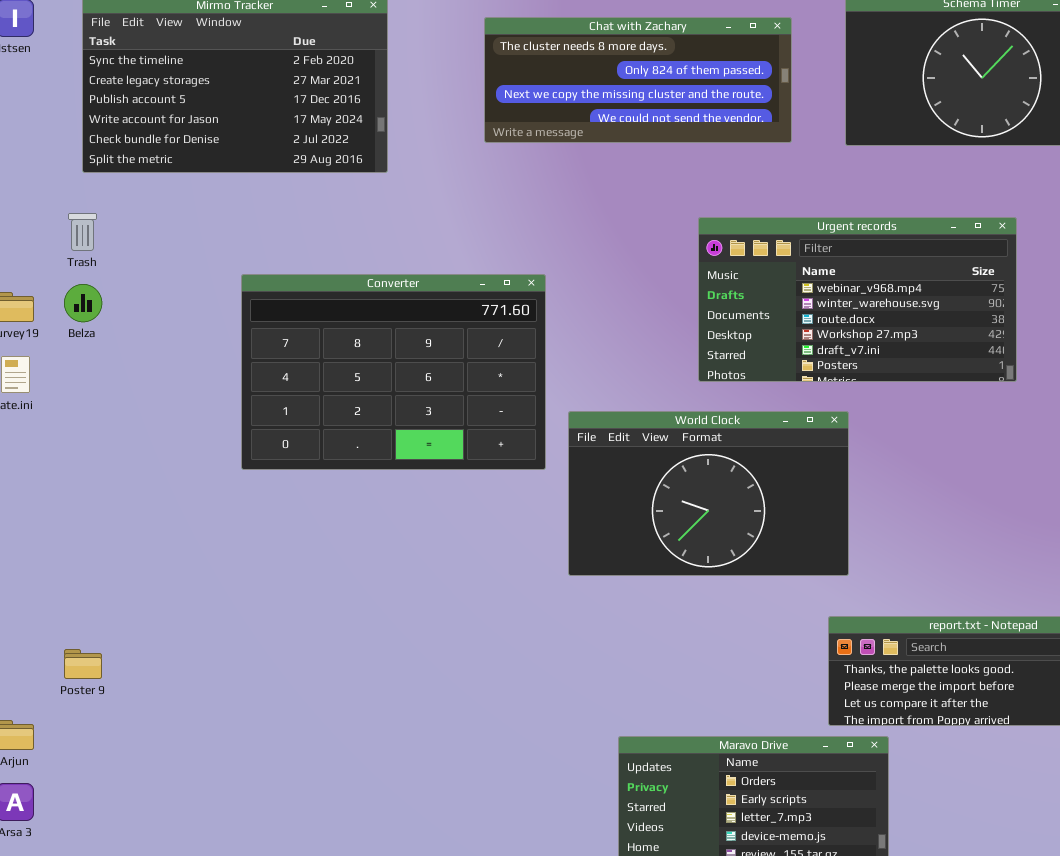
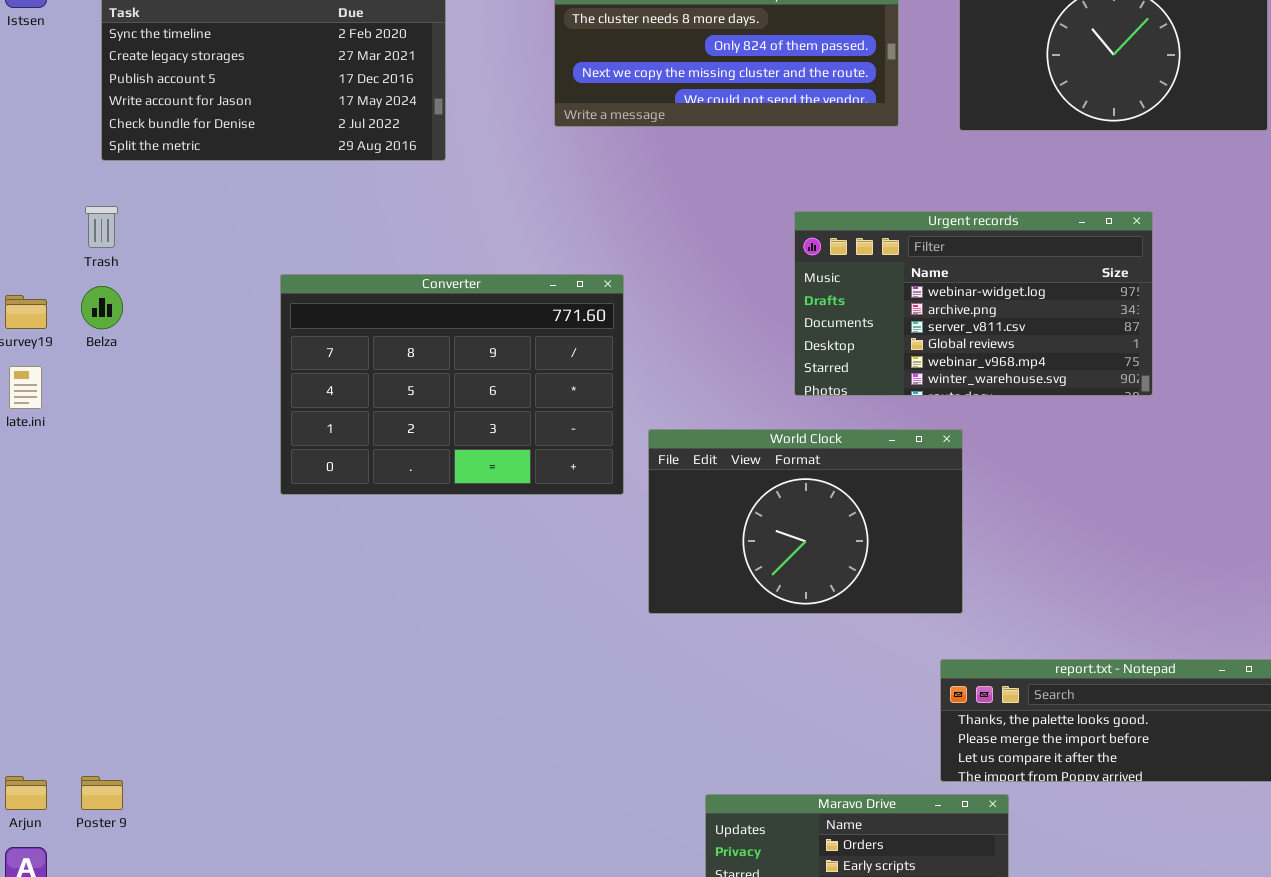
Urgent records: [698,217,1017,382] -> [794,211,1153,396], scrolled up 4 rows
Poster 9: [64,649,102,679] -> [81,776,123,810], moved

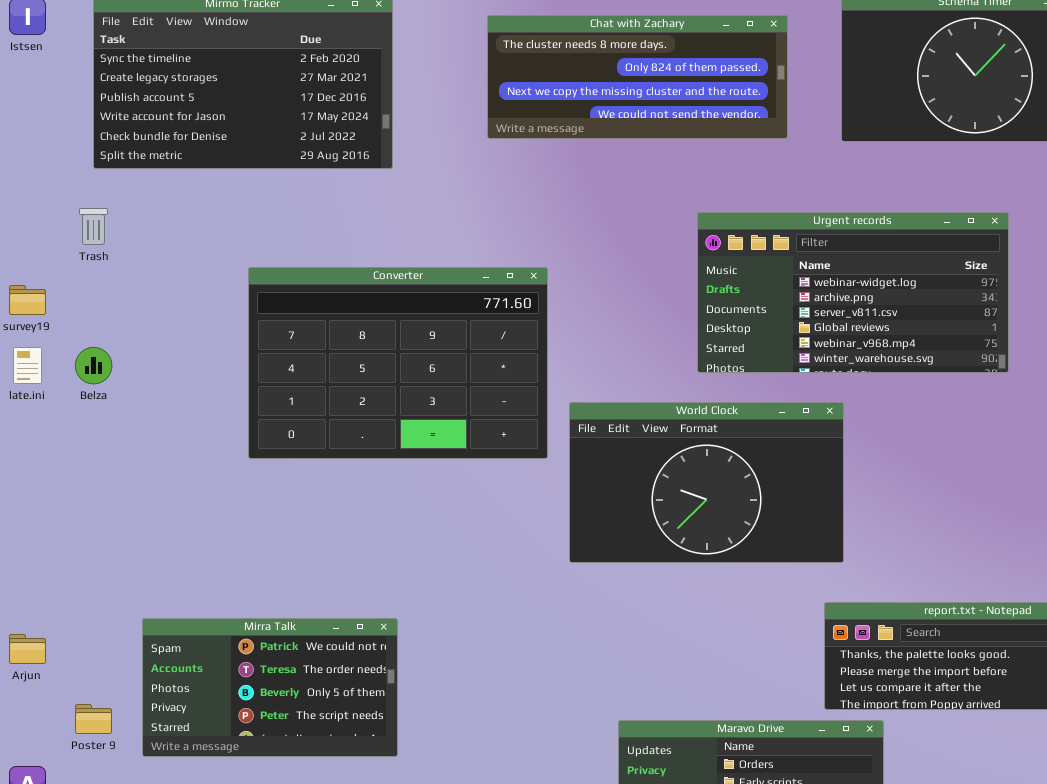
Belza: [81,286,123,329] -> [75,347,112,384], moved
Mirra Talk: none -> [142,618,398,757], opened
Arjun: [5,776,47,810] -> [9,634,46,664], moved

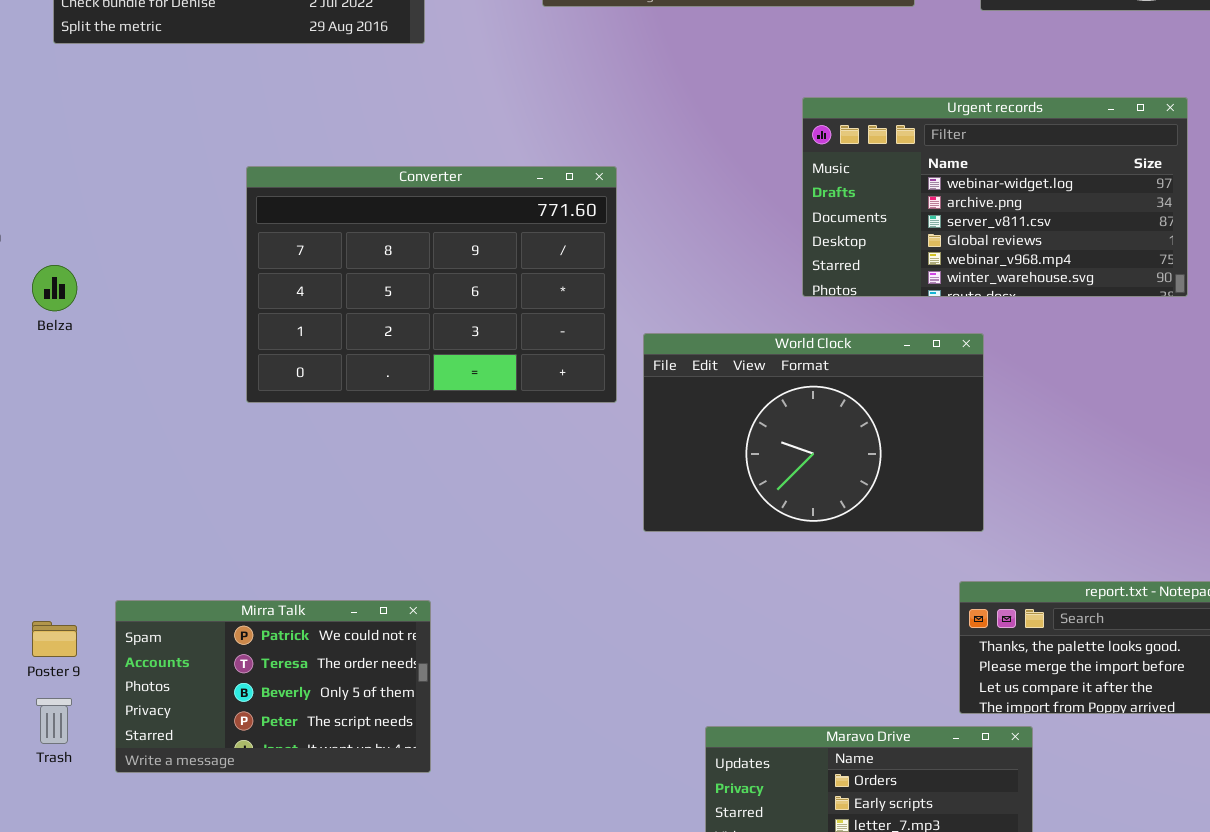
Trash: [79,208,108,245] -> [36,698,72,744], moved
Poster 9: [75,704,112,734] -> [32,621,77,657], moved

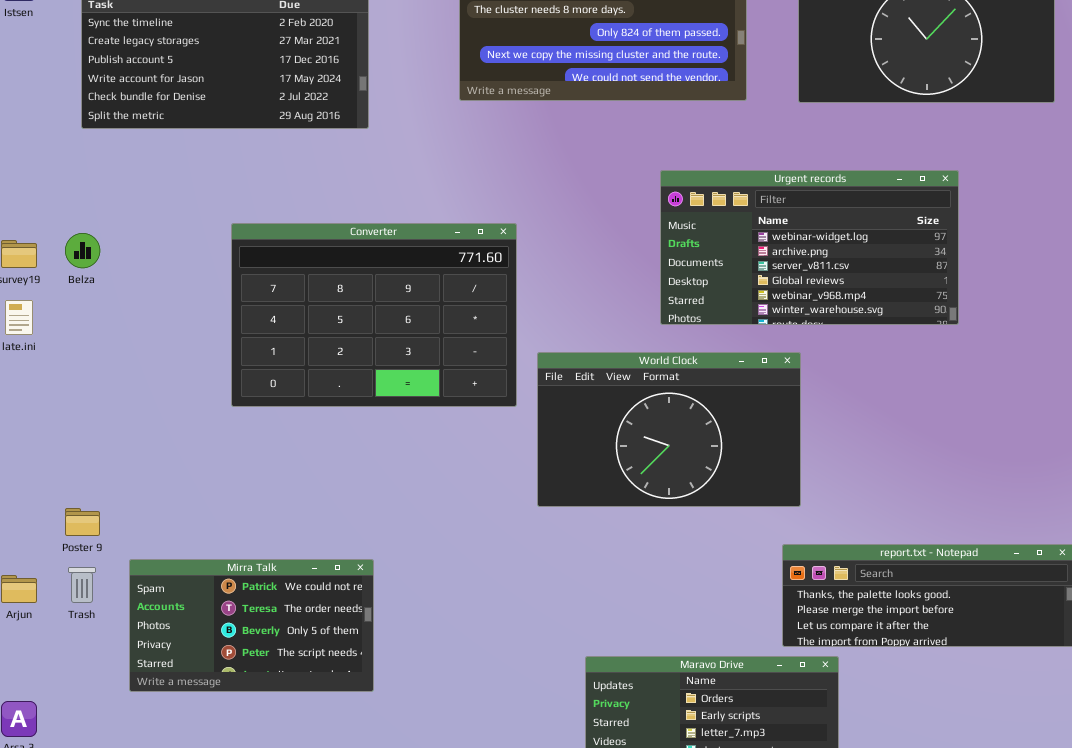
Belza: [32,265,77,311] -> [65,233,100,268], moved
Poster 9: [32,621,77,657] -> [65,508,100,536], moved
Trash: [36,698,72,744] -> [68,567,96,603], moved

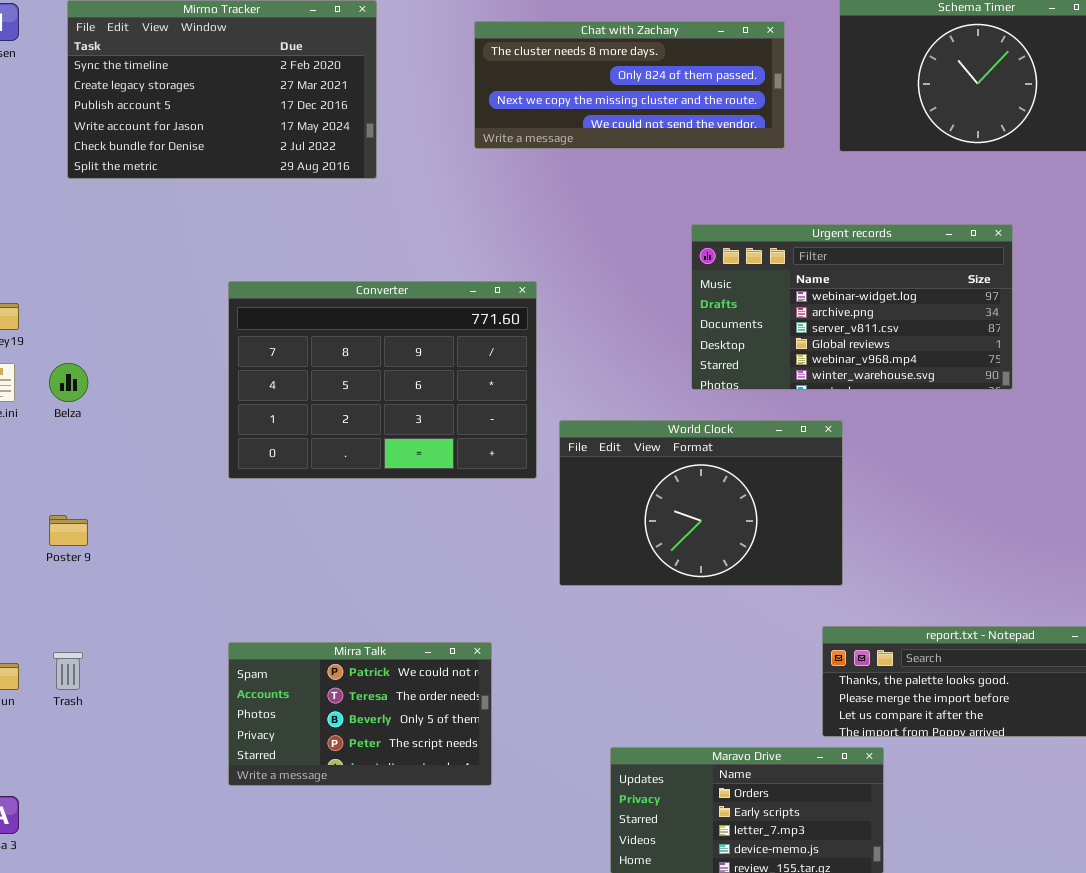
Belza: [65,233,100,268] -> [49,363,88,402], moved
Poster 9: [65,508,100,536] -> [49,515,88,546], moved
Mirra Talk: [129,559,374,692] -> [228,642,492,786], moved

